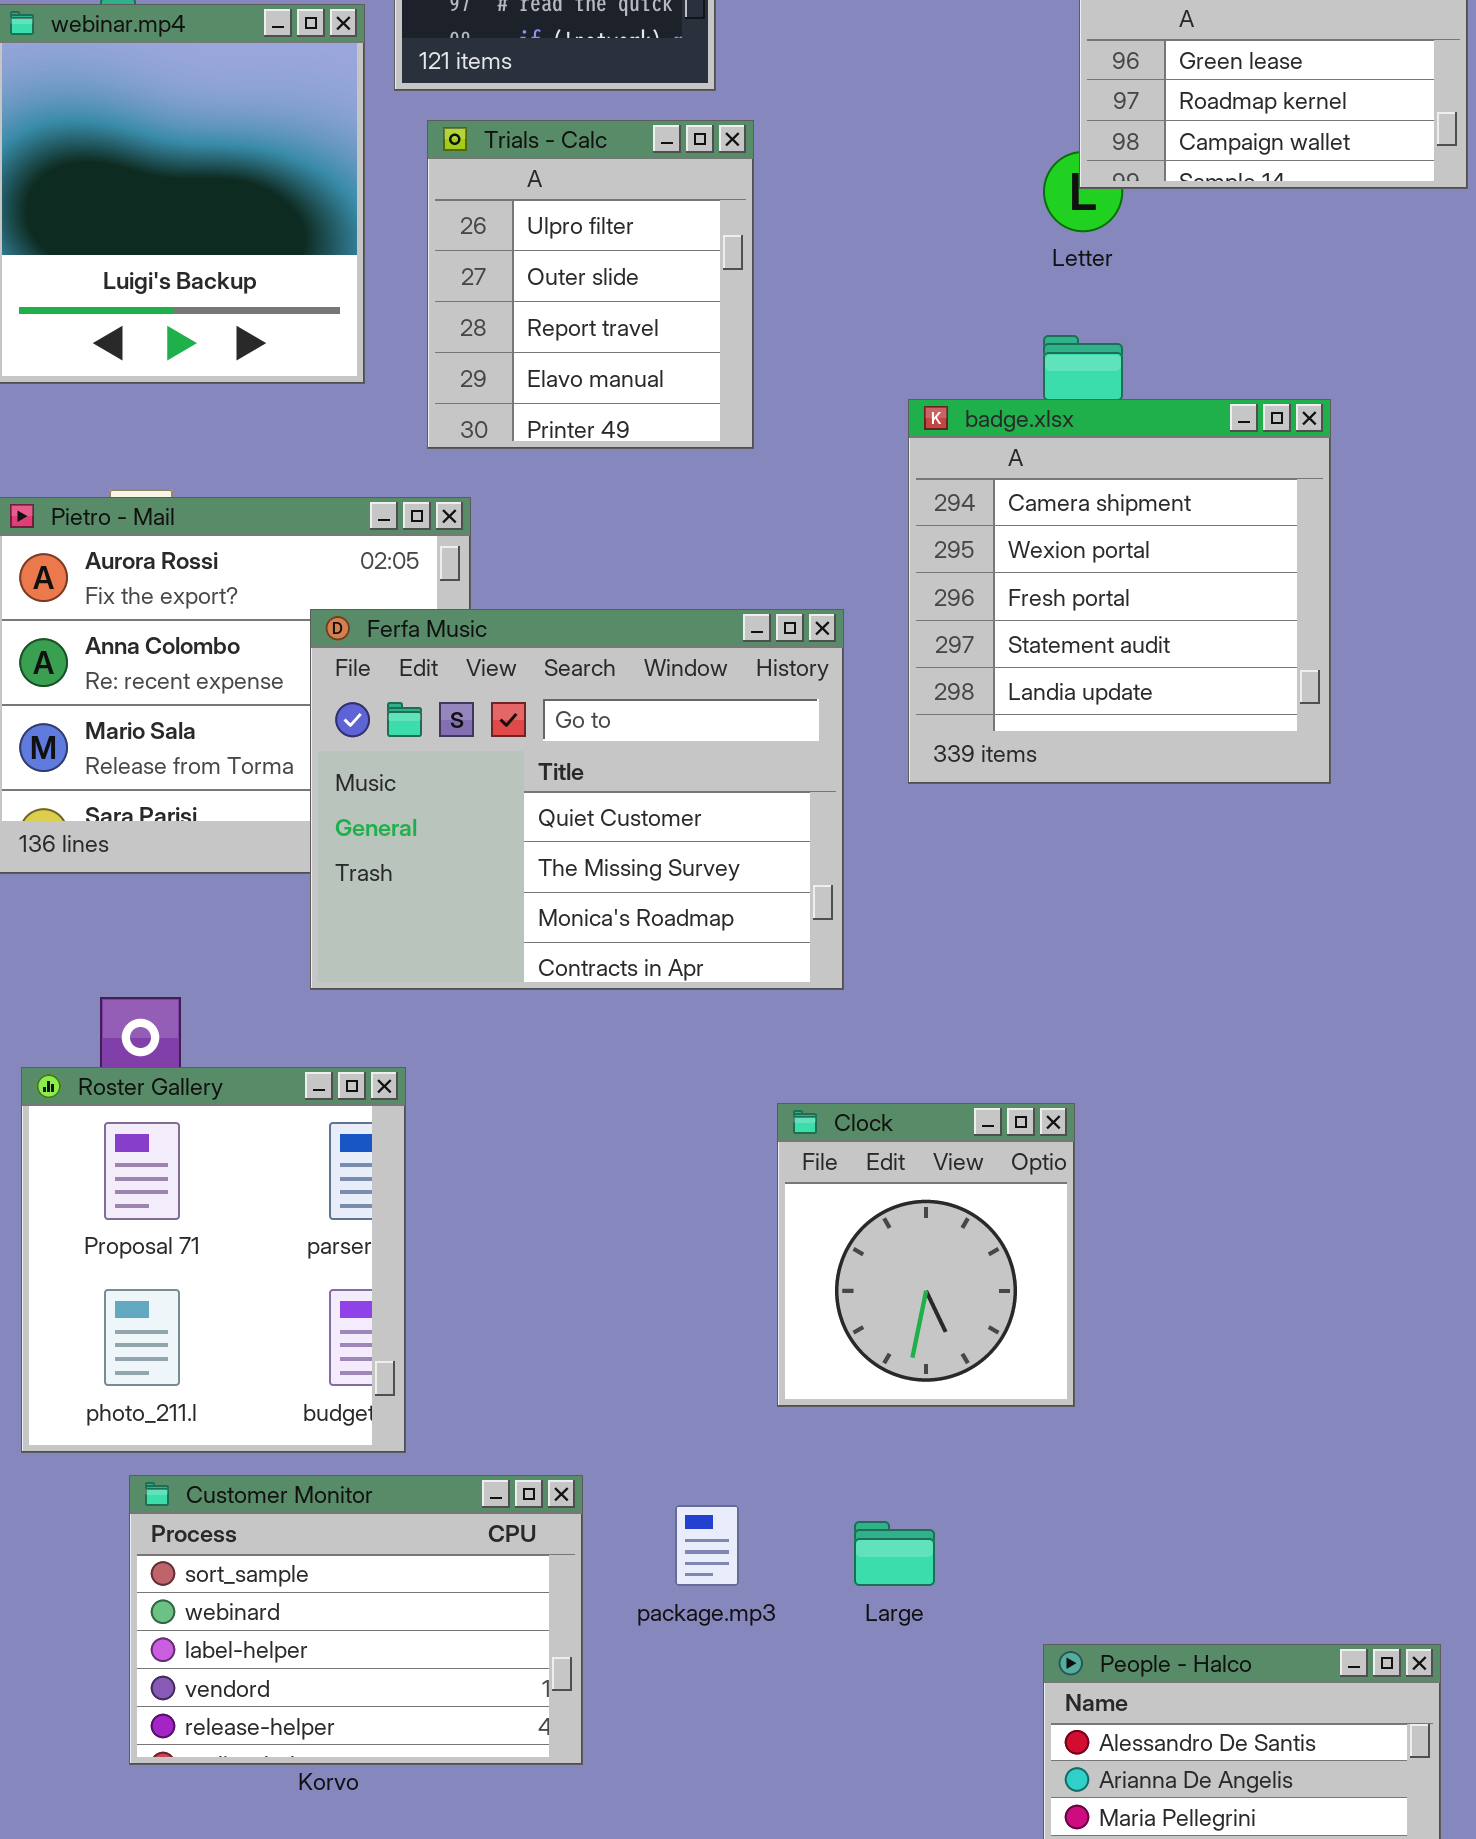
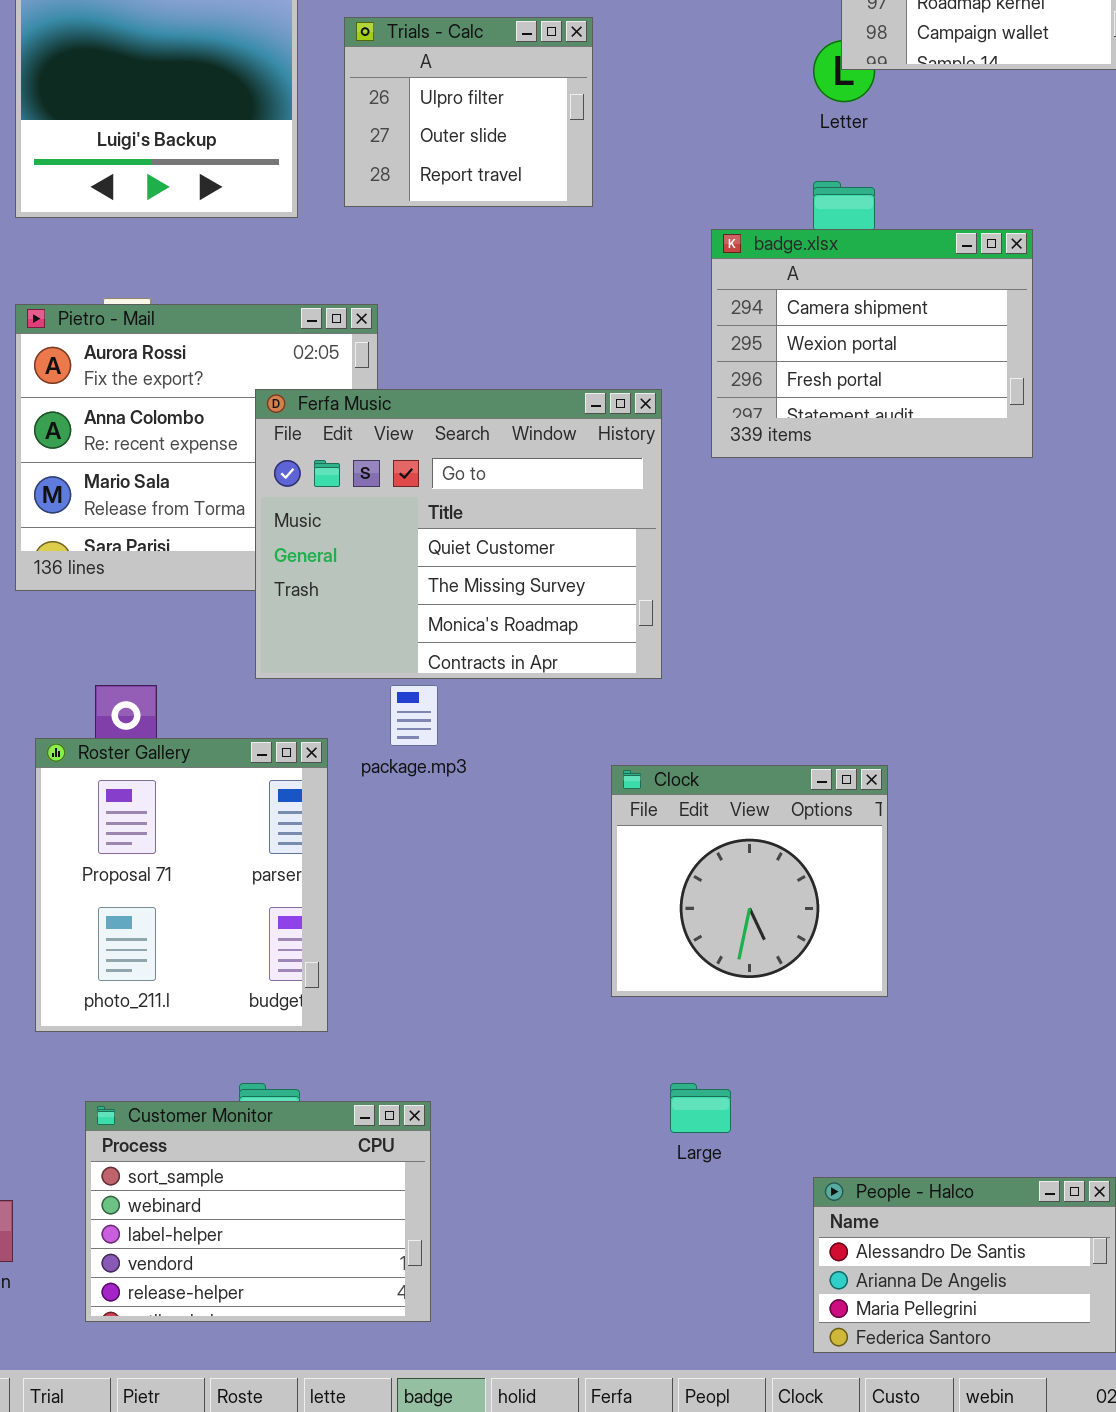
Trials - Calc: [427,120,754,449] -> [344,17,593,207], resized
badge.xlsx: [908,399,1331,784] -> [711,229,1033,458], resized
Clock: [777,1103,1075,1407] -> [611,765,888,997], resized
Customer Monitor: [129,1475,583,1765] -> [85,1101,431,1322], moved
package.mp3: [675,1505,739,1586] -> [390,685,438,746], moved

